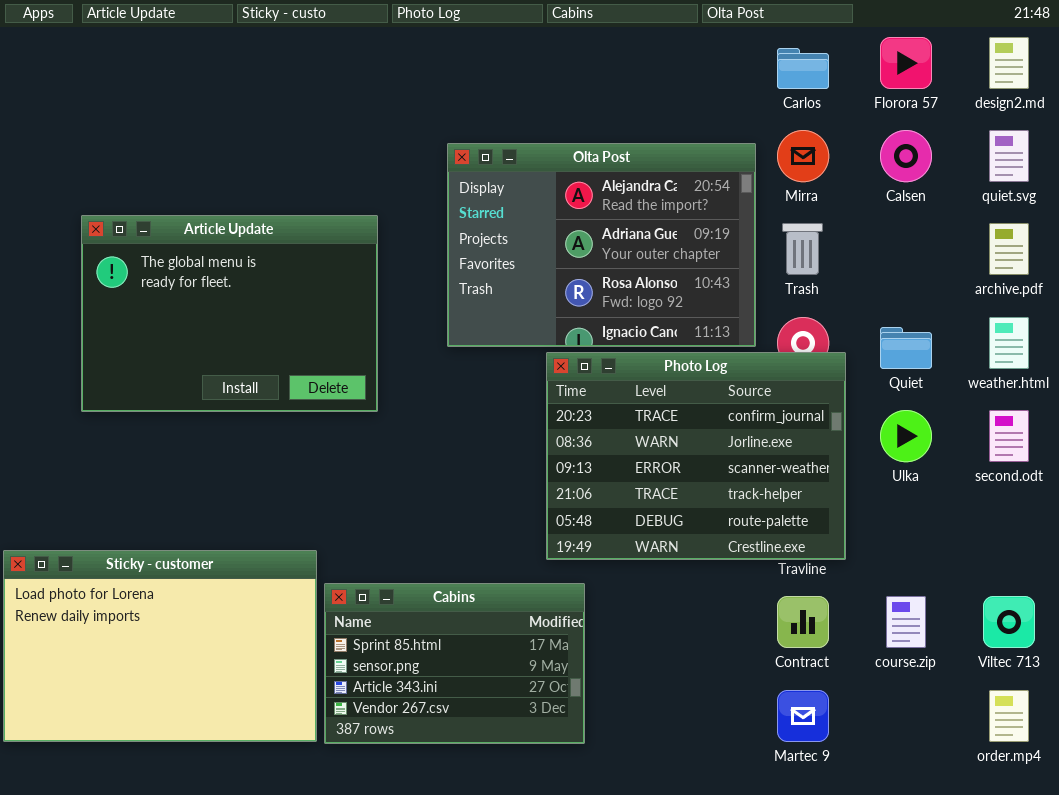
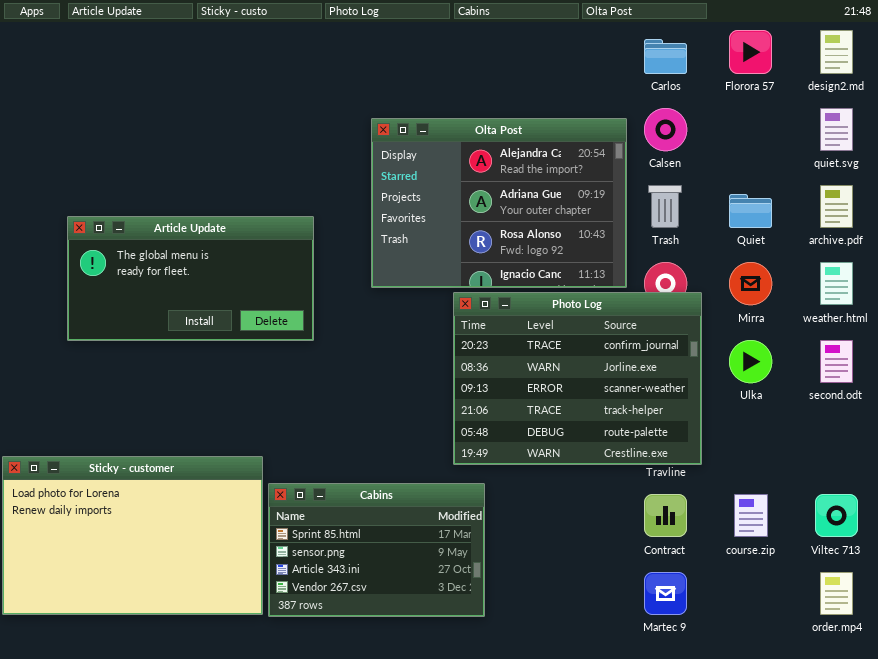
Mirra: [777,130,829,182] -> [729,262,772,305], moved
Calsen: [880,130,932,182] -> [644,108,687,151], moved
Article Update: [81,215,378,412] -> [67,216,314,341], resized
Quiet: [880,327,932,369] -> [729,194,772,228], moved

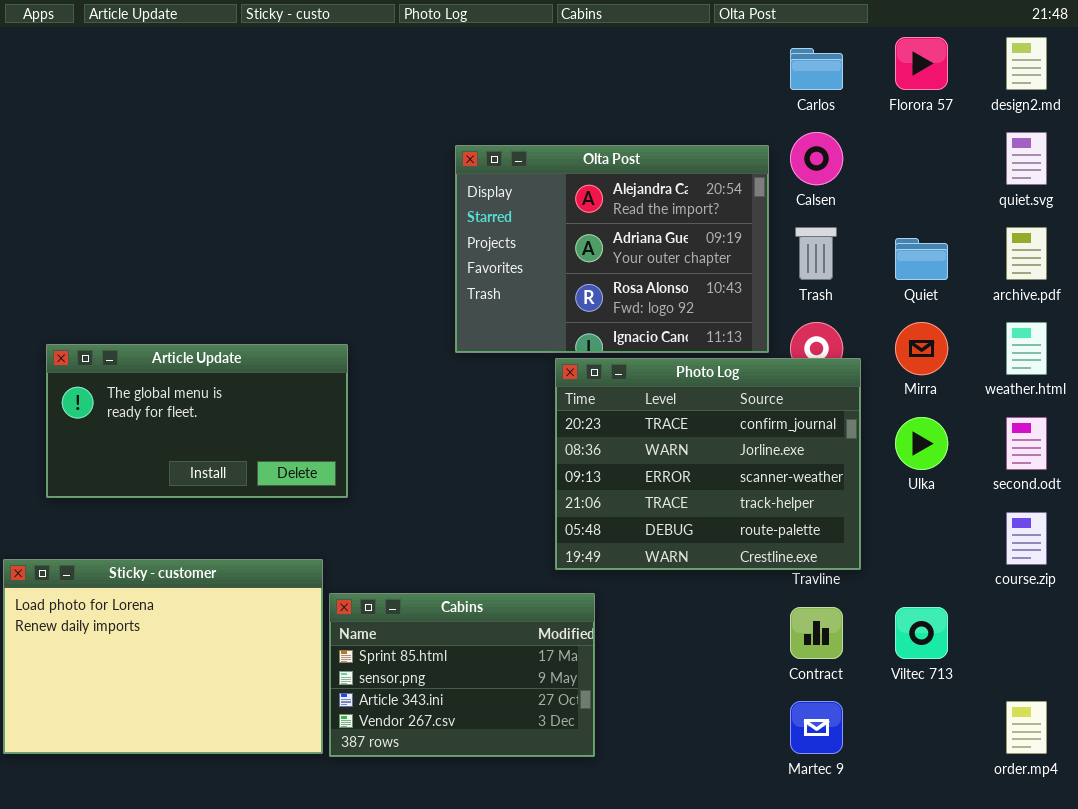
Article Update: [67,216,314,341] -> [46,344,348,498], moved
course.zip: [734,494,768,537] -> [1006,512,1047,565], moved
Viltec 713: [815,494,858,537] -> [895,607,948,659], moved

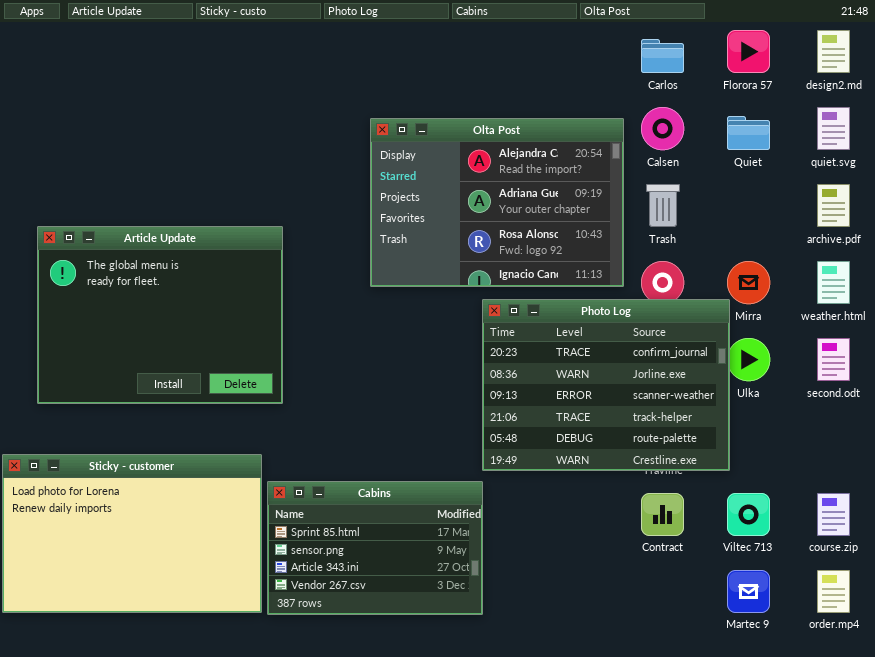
Quiet: [895,238,948,280] -> [727,116,770,150], moved
Article Update: [46,344,348,498] -> [37,226,283,404], resized
Photo Log: [555,358,861,570] -> [482,299,730,471], moved
course.zip: [1006,512,1047,565] -> [817,493,850,536], moved
Martec 9: [790,701,843,754] -> [727,570,770,613], moved

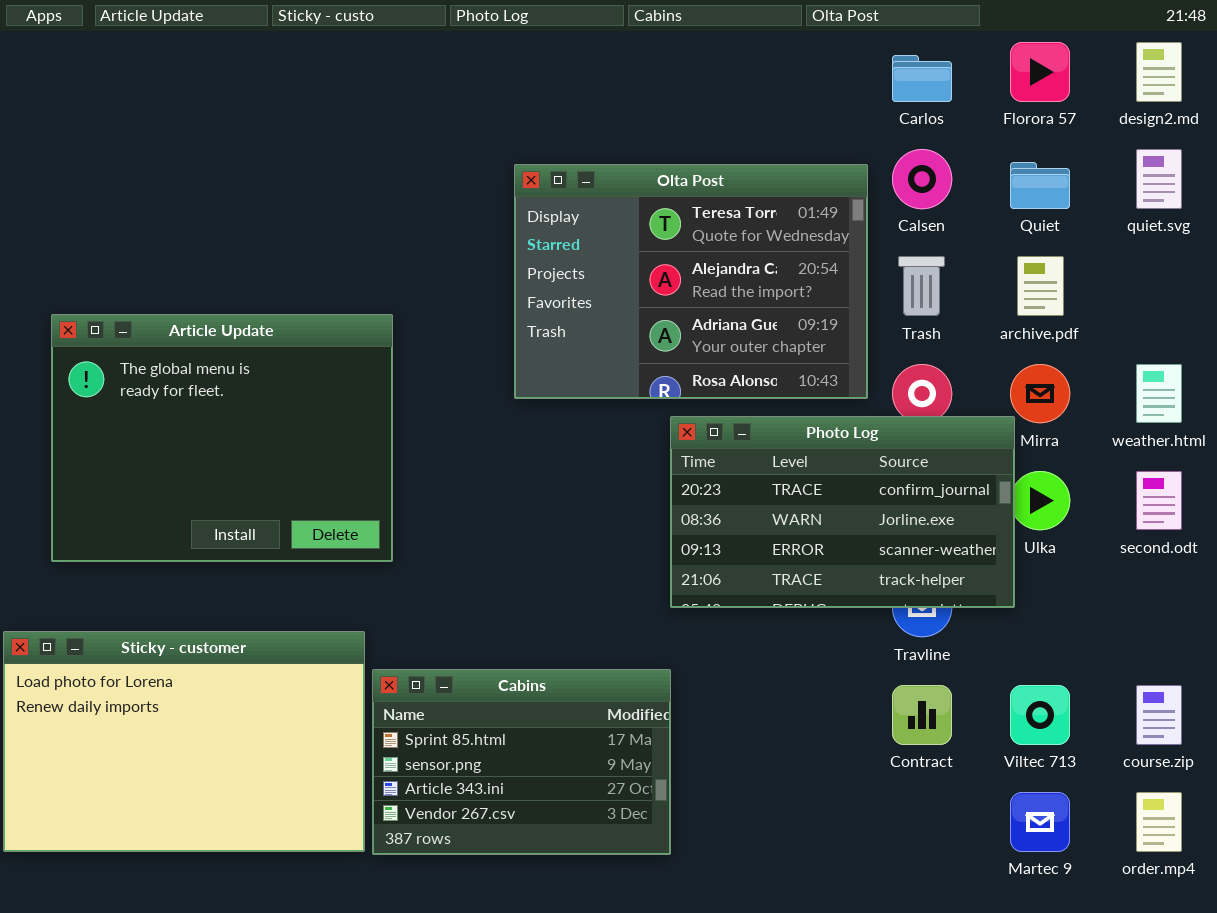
Olta Post: [370,118,624,287] -> [514,164,868,399], scrolled up 1 row
archive.pdf: [817,184,850,227] -> [1017,256,1064,316], moved
Photo Log: [482,299,730,471] -> [670,416,1015,608], resized

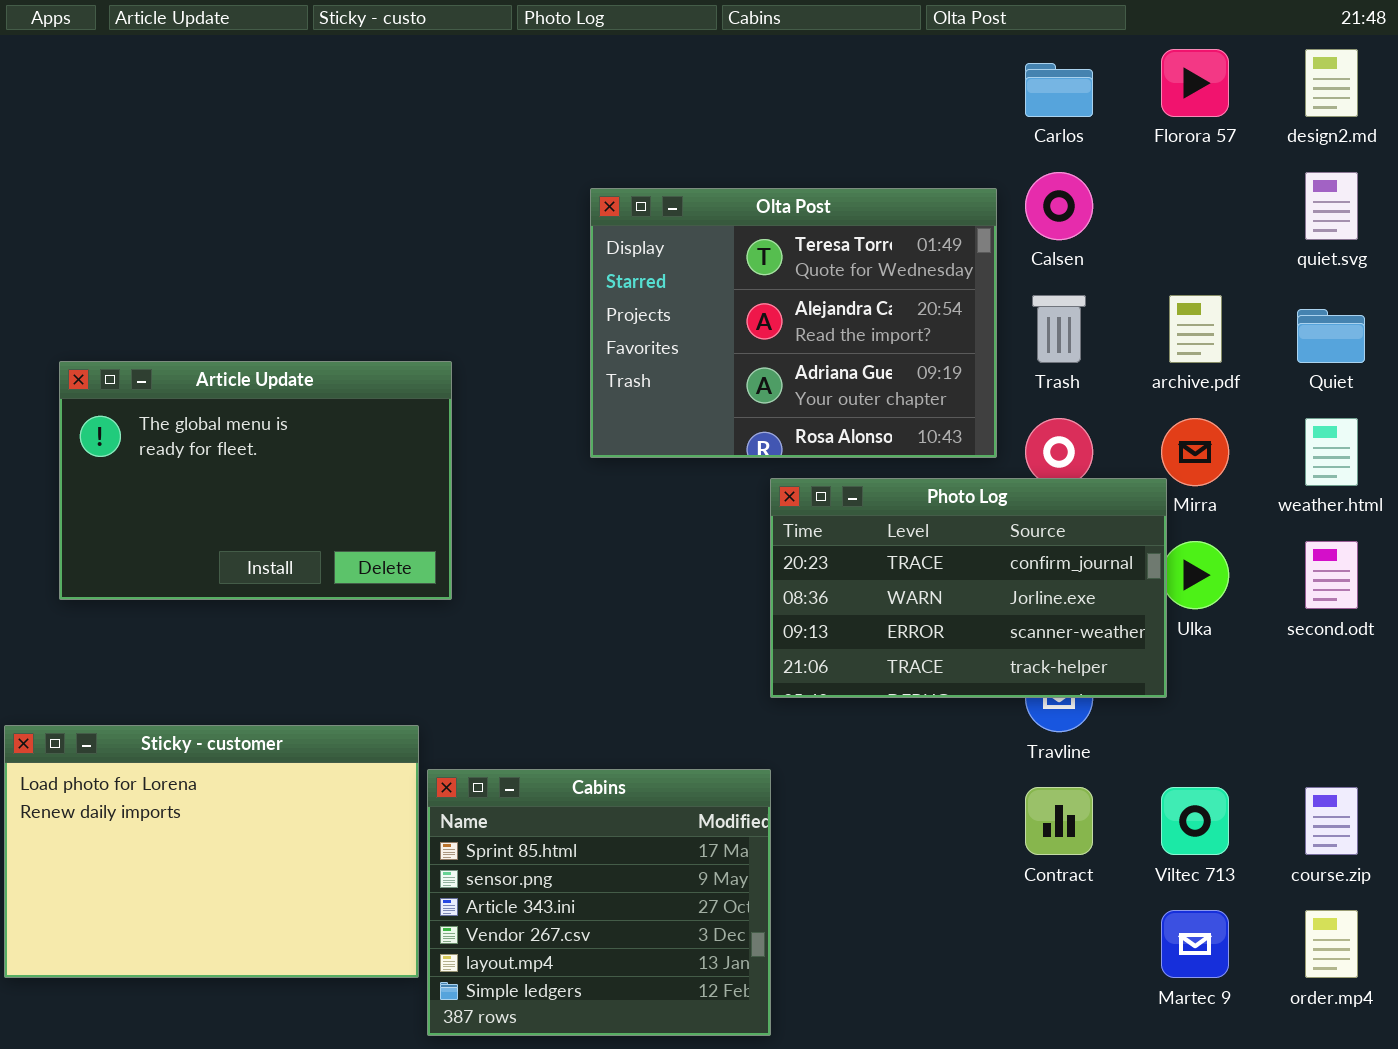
Quiet: [1010,162,1070,209] -> [1297,309,1365,363], moved
Article Update: [51,314,393,562] -> [59,361,452,600], resized
Cabins: [372,669,671,855] -> [427,769,771,1036], resized

